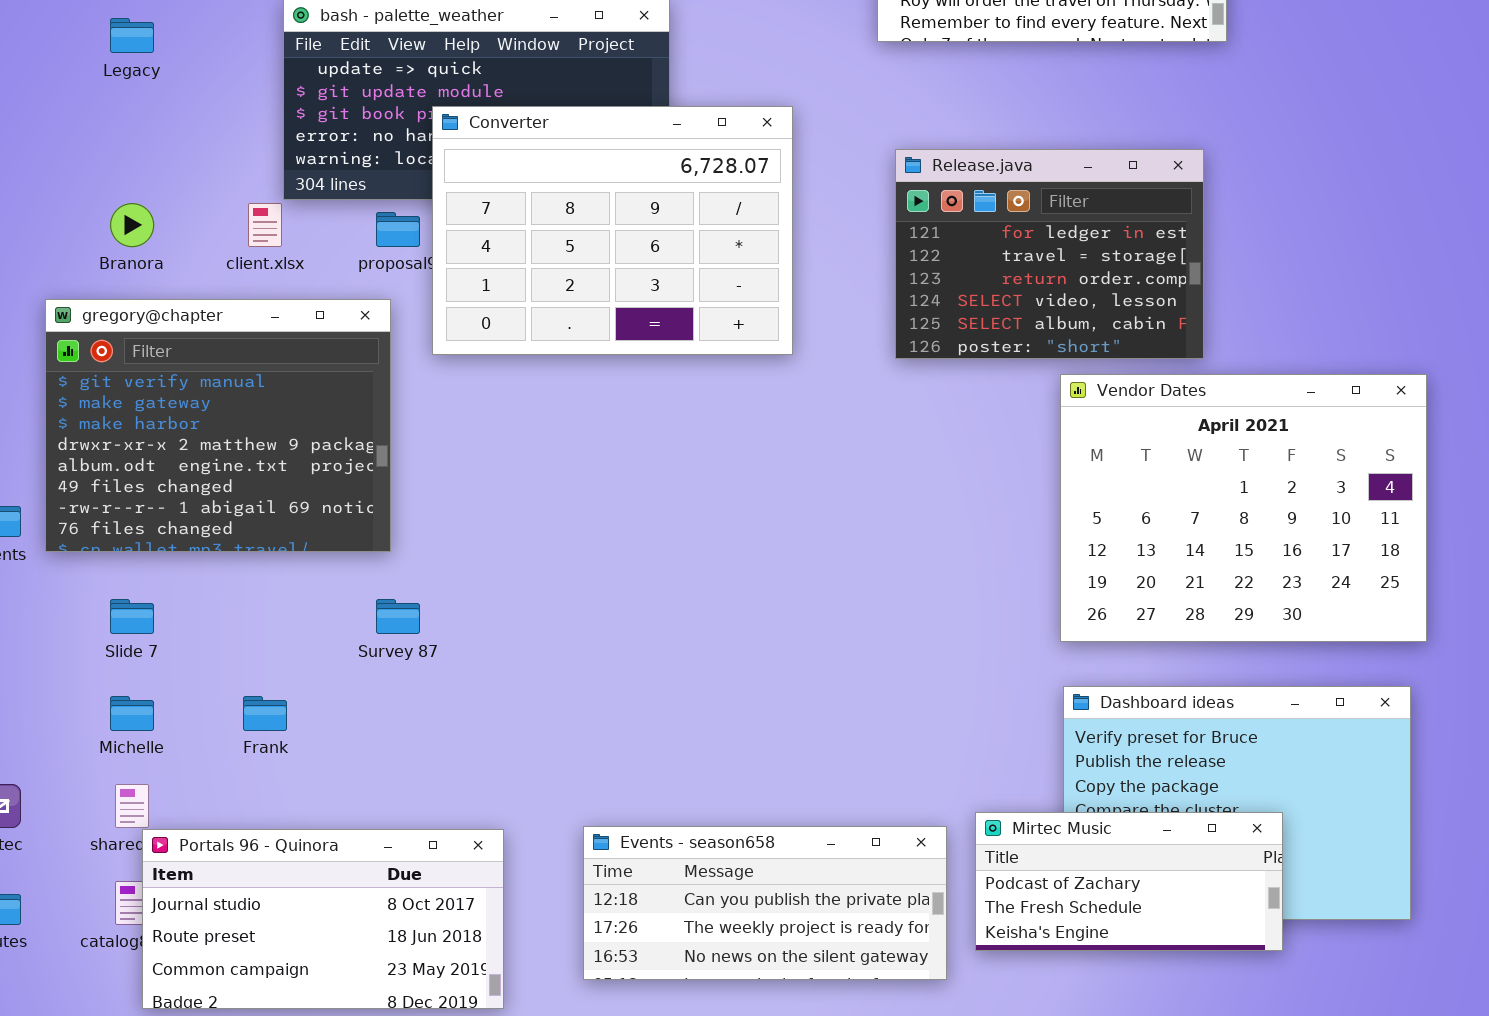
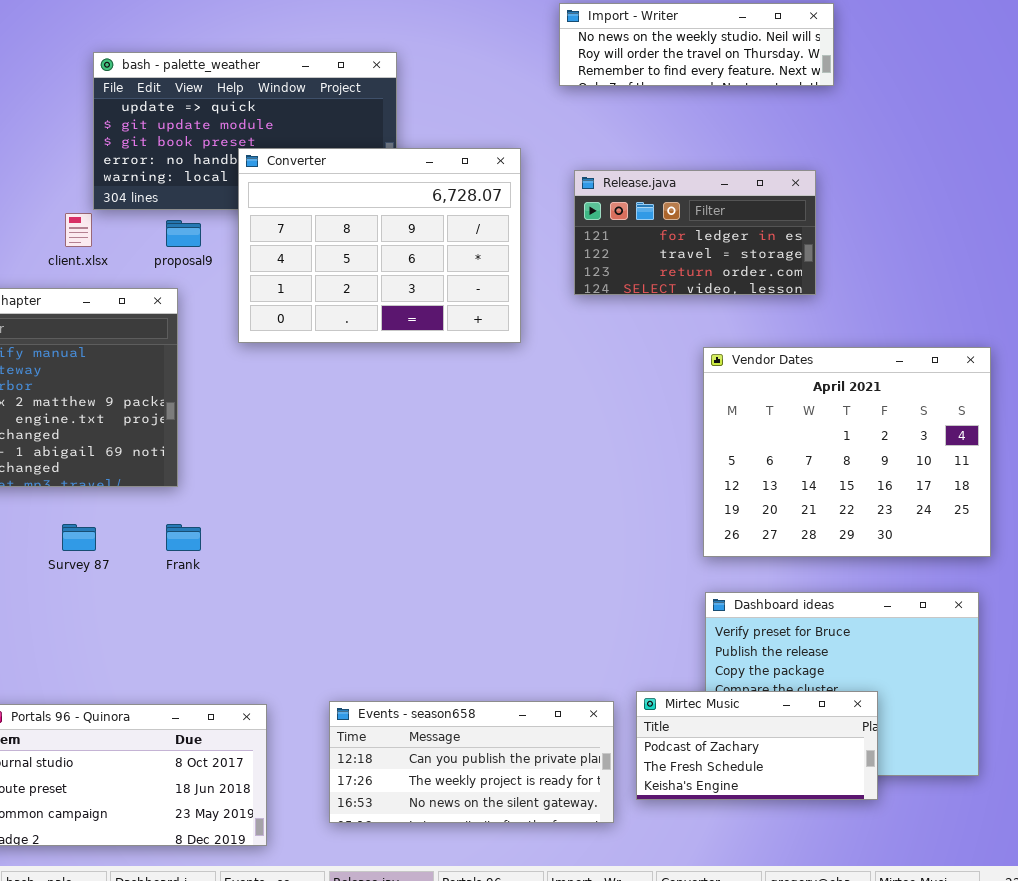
Converter: [432,106,793,355] -> [238,148,521,343], moved
Release.java: [895,149,1204,359] -> [574,170,816,295], resized
Survey 87: [376,599,420,634] -> [62,524,96,551], moved
Frank: [243,696,287,731] -> [166,524,201,551], moved

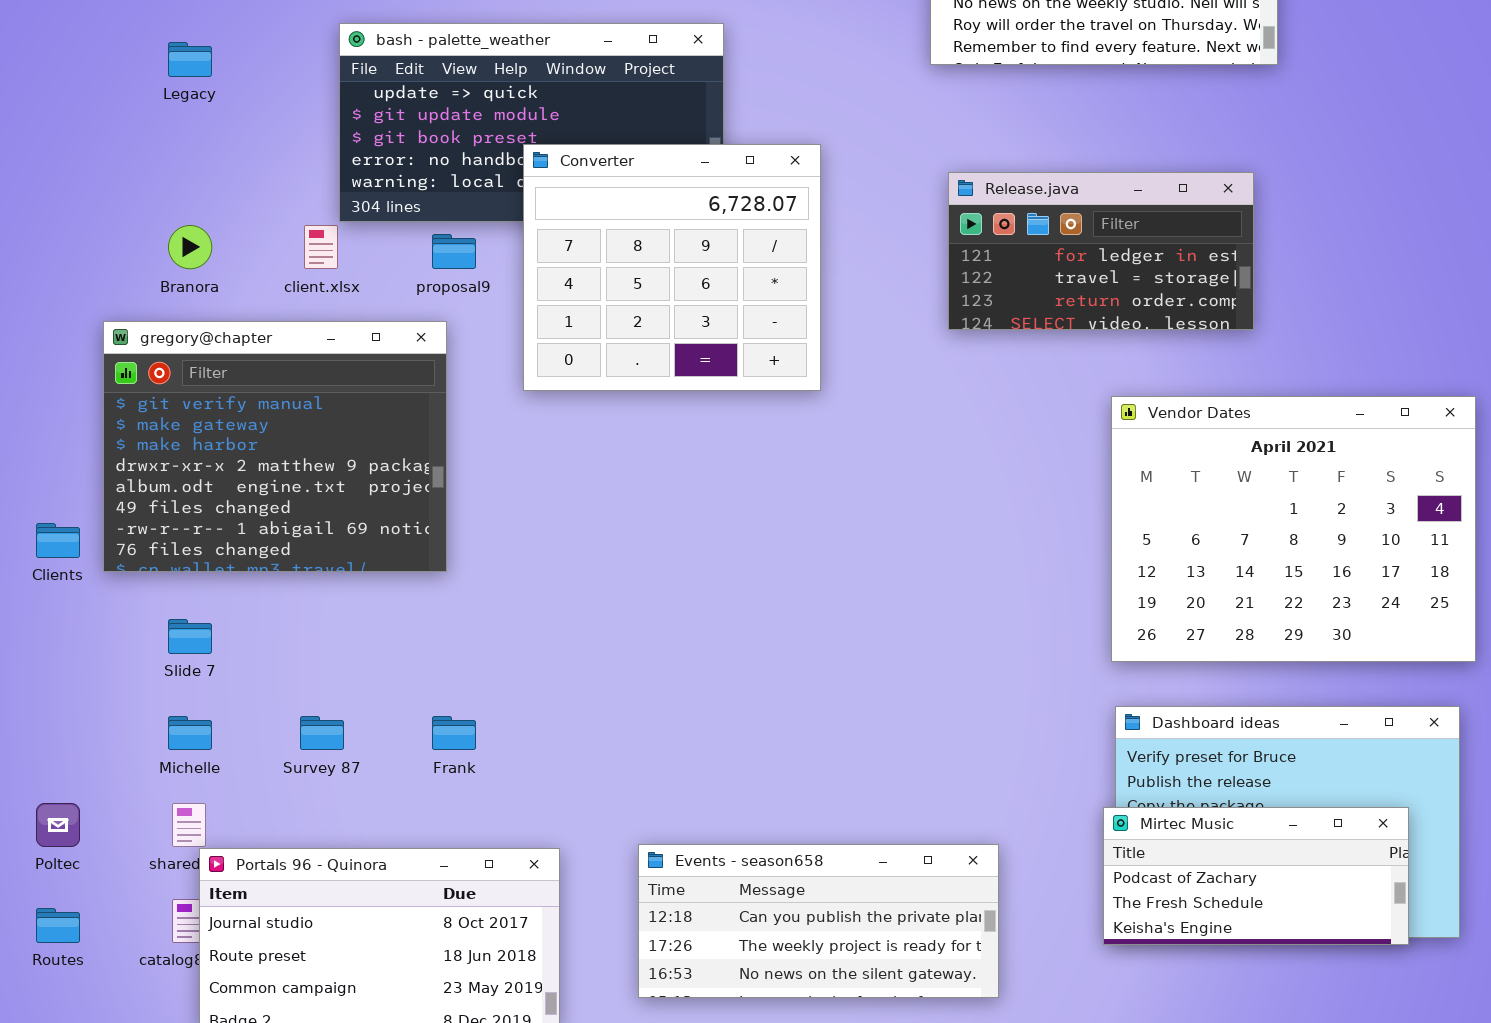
Converter: [238,148,521,343] -> [523,144,821,391], resized
Survey 87: [62,524,96,551] -> [300,716,344,750], moved
Frank: [166,524,201,551] -> [432,716,476,750], moved
Mirtec Music: [636,691,878,800] -> [1103,807,1409,945], moved

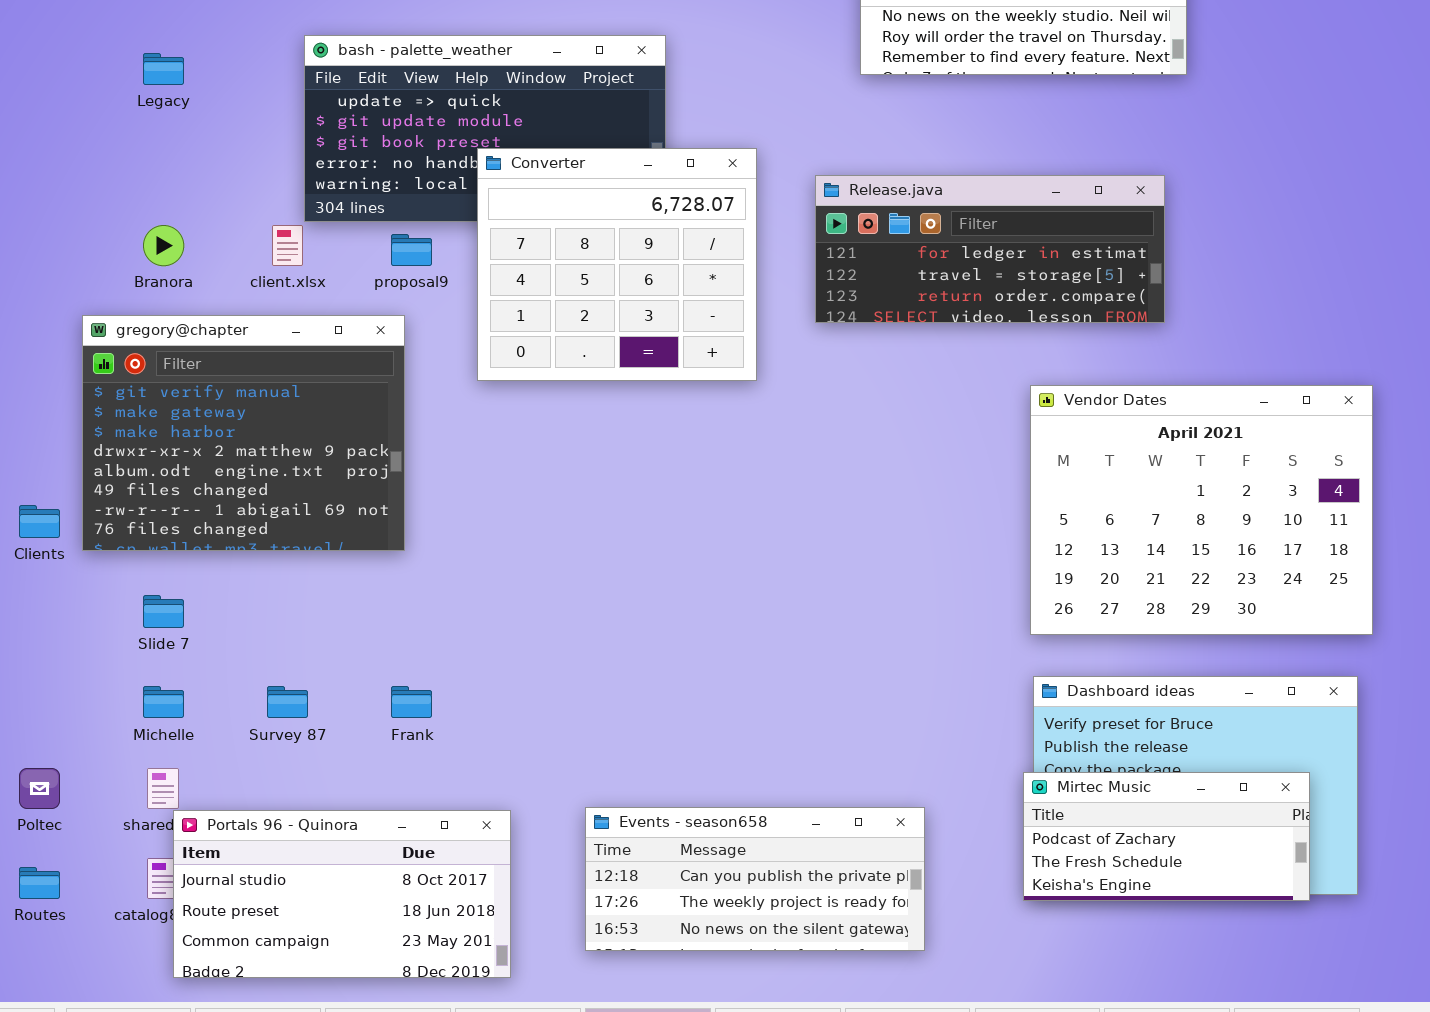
Release.java: [948,172,1254,330] -> [815,175,1165,323], resized

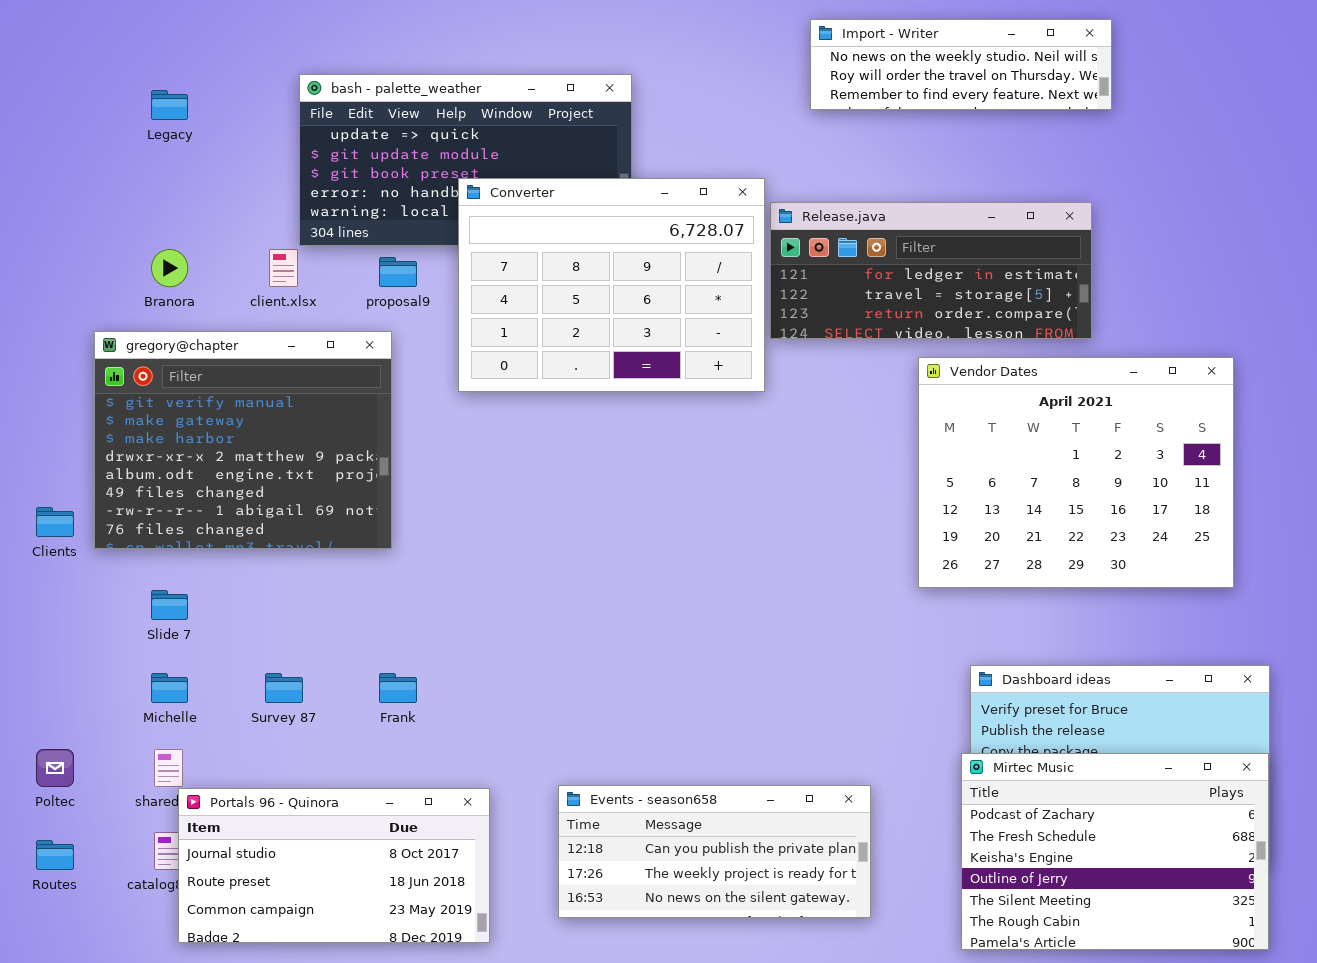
Converter: [477,148,757,381] -> [458,178,765,392], resized
Vendor Dates: [1030,385,1373,635] -> [918,357,1234,588], moved
Mirtec Music: [1023,772,1310,901] -> [961,753,1269,950], resized

